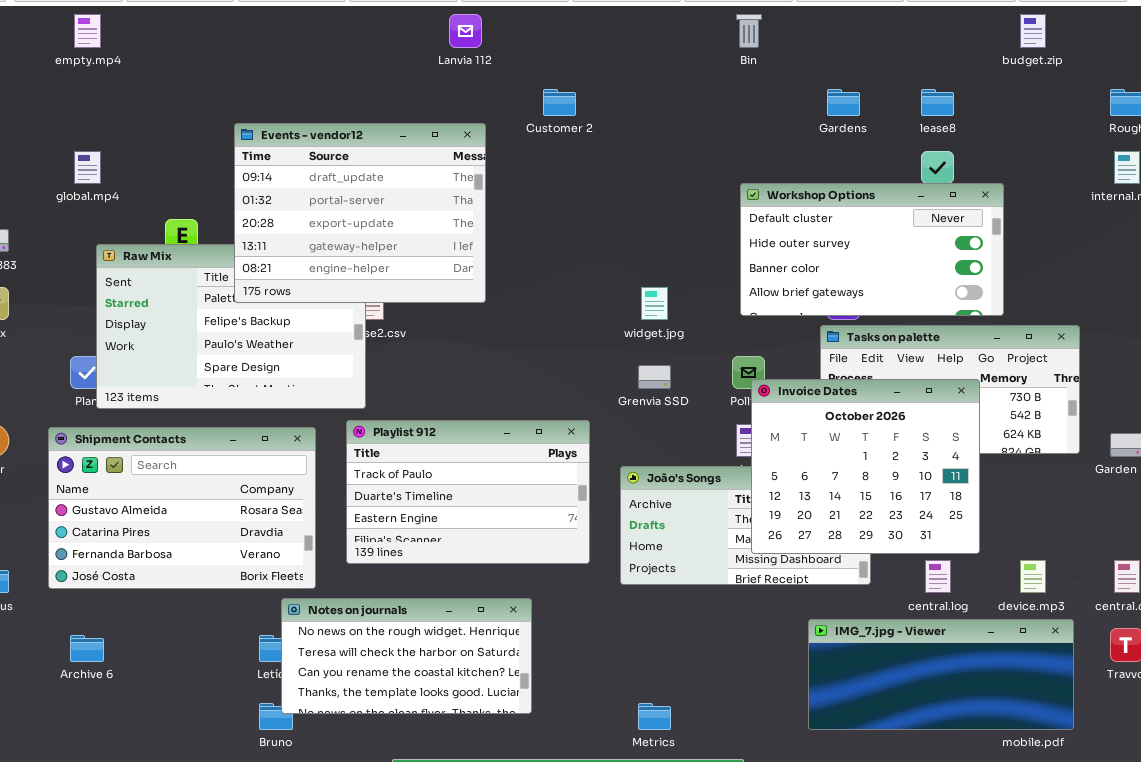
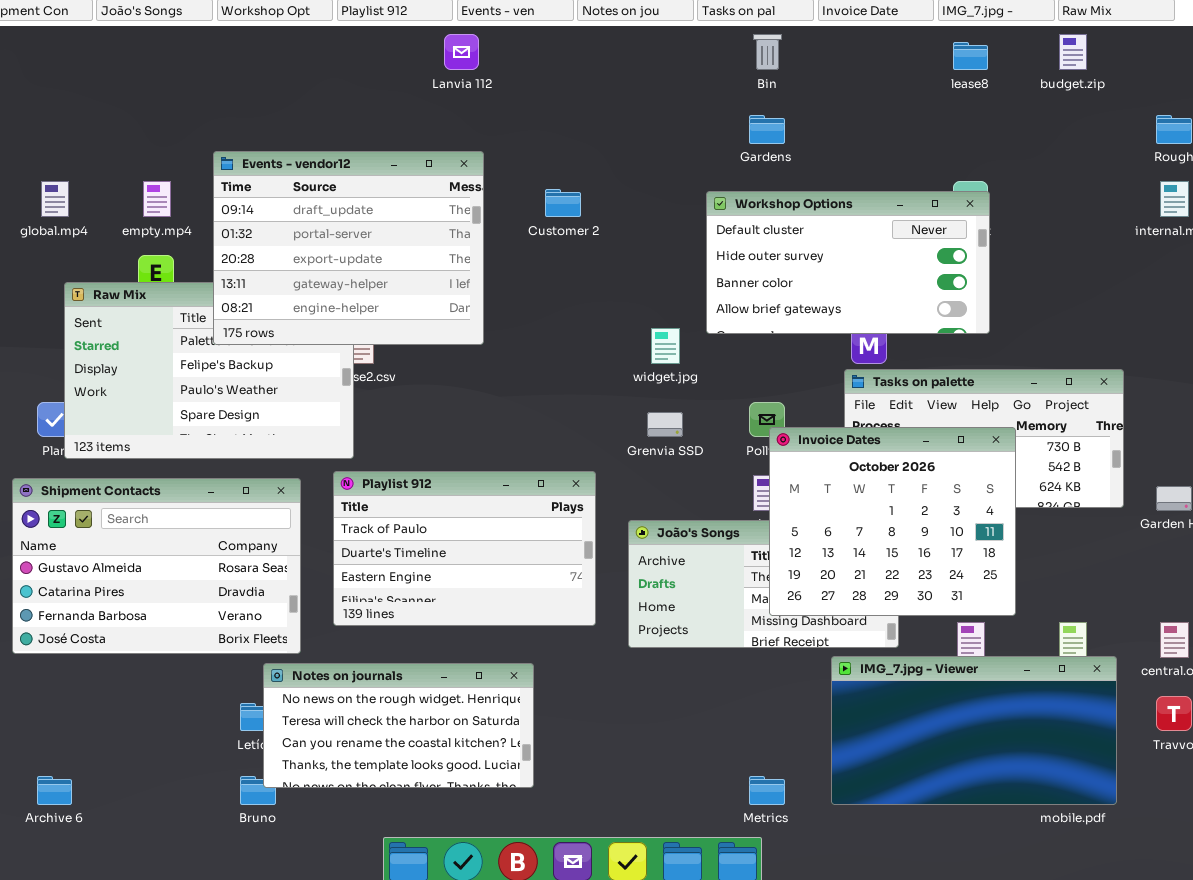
empty.mp4: [74,14,101,48] -> [143,181,171,217], moved
Customer 2: [543,89,576,116] -> [545,189,581,217], moved
Gardens: [827,89,860,116] -> [749,115,785,144], moved
lease8: [921,89,954,116] -> [953,42,988,70], moved
Workshop Options: [740,183,1004,316] -> [706,191,990,334], moved
IMG_7.jpg - Viewer: [808,619,1074,730] -> [831,656,1117,805], resized
Archive 6: [70,635,104,662] -> [37,776,72,805], moved
Metrics: [638,703,671,730] -> [749,776,785,805], moved

